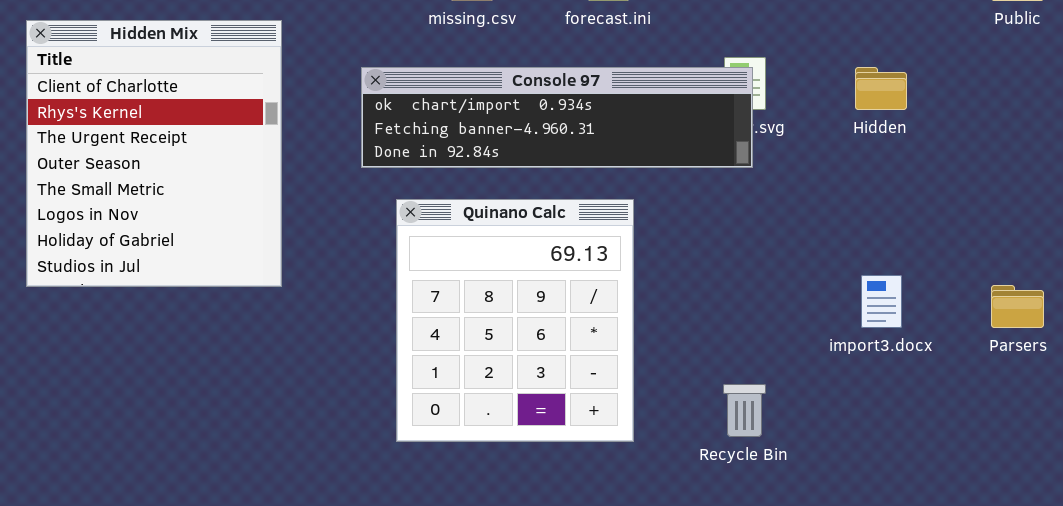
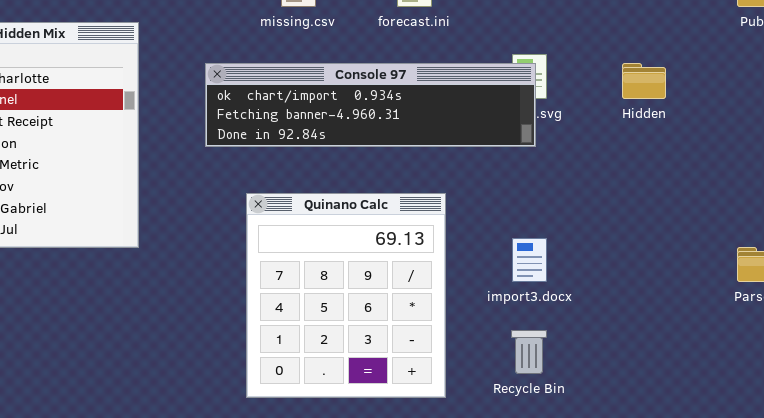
Quinano Calc: [396,199,634,442] -> [246,193,446,398], moved
import3.docx: [861,275,902,328] -> [512,238,547,282], moved

